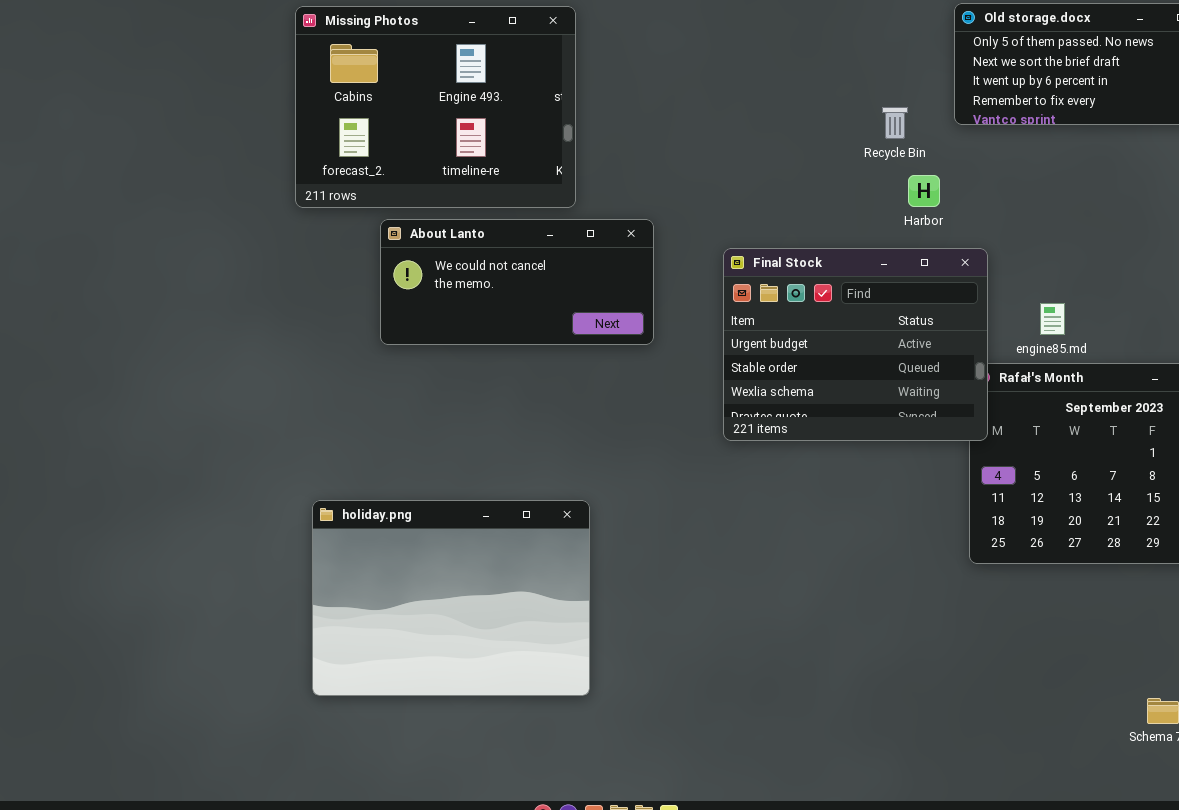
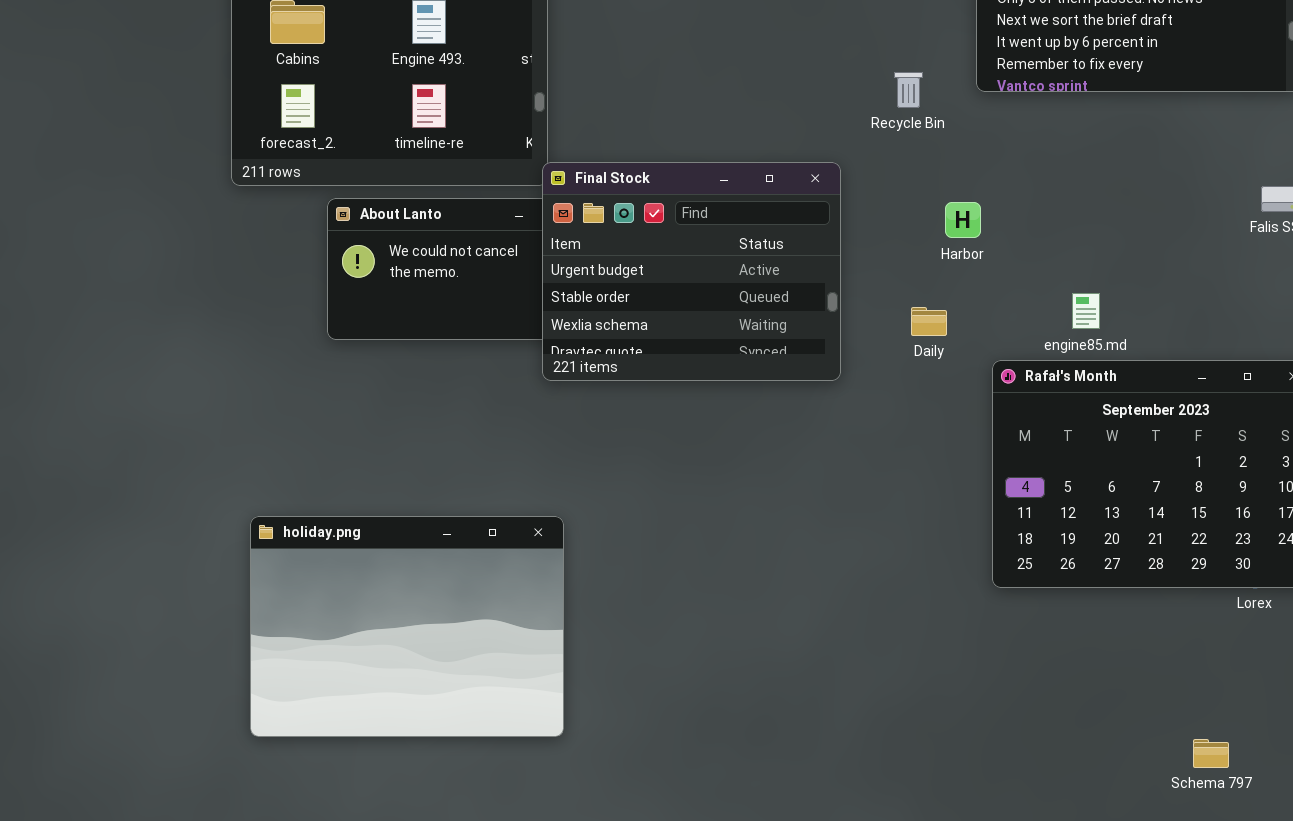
Harbor: [908,175,940,207] -> [945,202,981,238], moved
Final Stock: [723,248,988,441] -> [542,162,841,381], moved

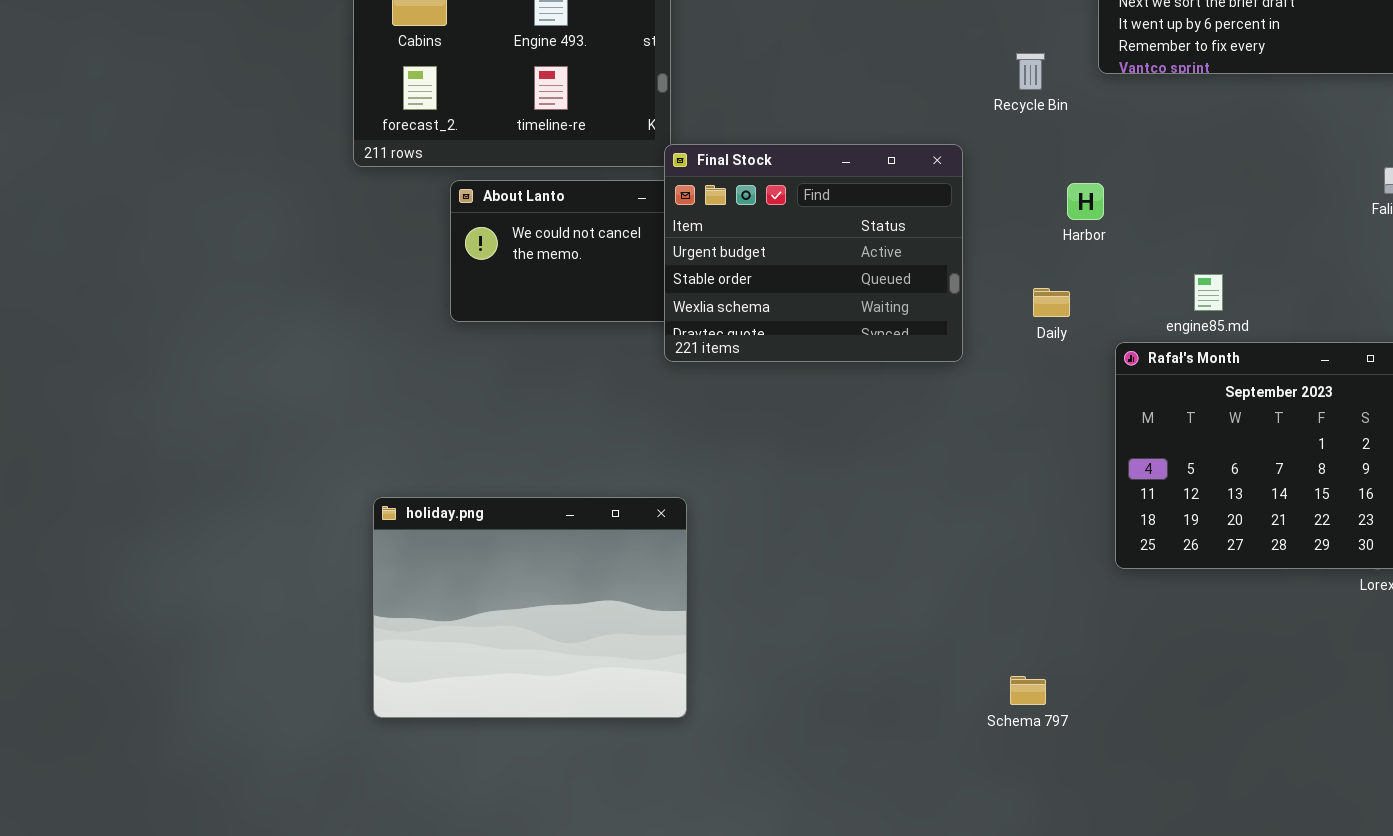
Schema 797: [1193,739,1229,768] -> [1010,676,1046,705], moved

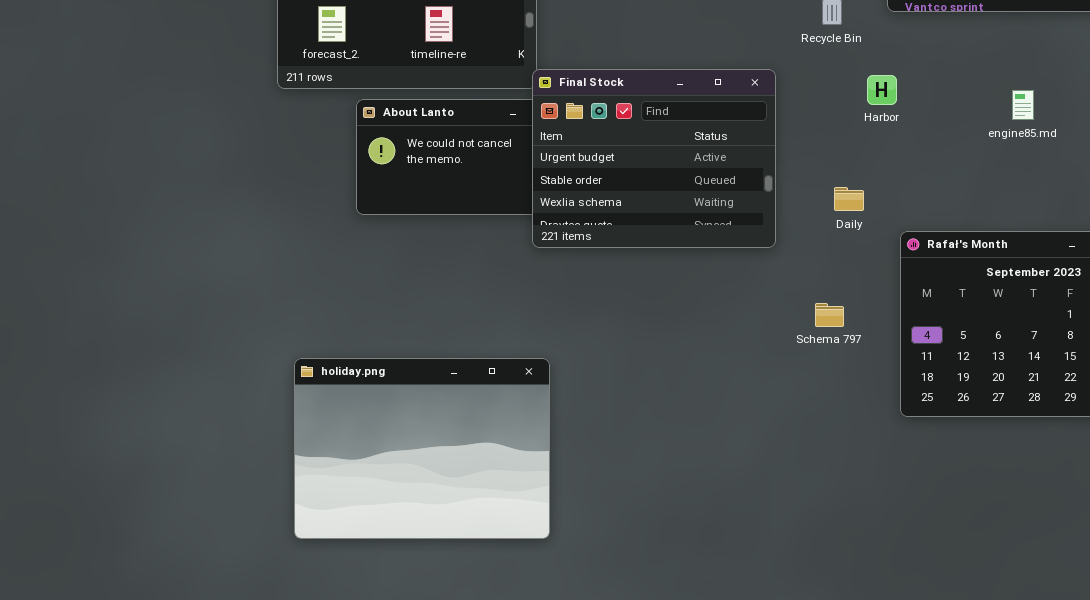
Harbor: [1067,183,1104,220] -> [867,75,897,105], moved
engine85.md: [1194,274,1223,311] -> [1012,90,1034,120], moved
Schema 797: [1010,676,1046,705] -> [815,303,844,327], moved

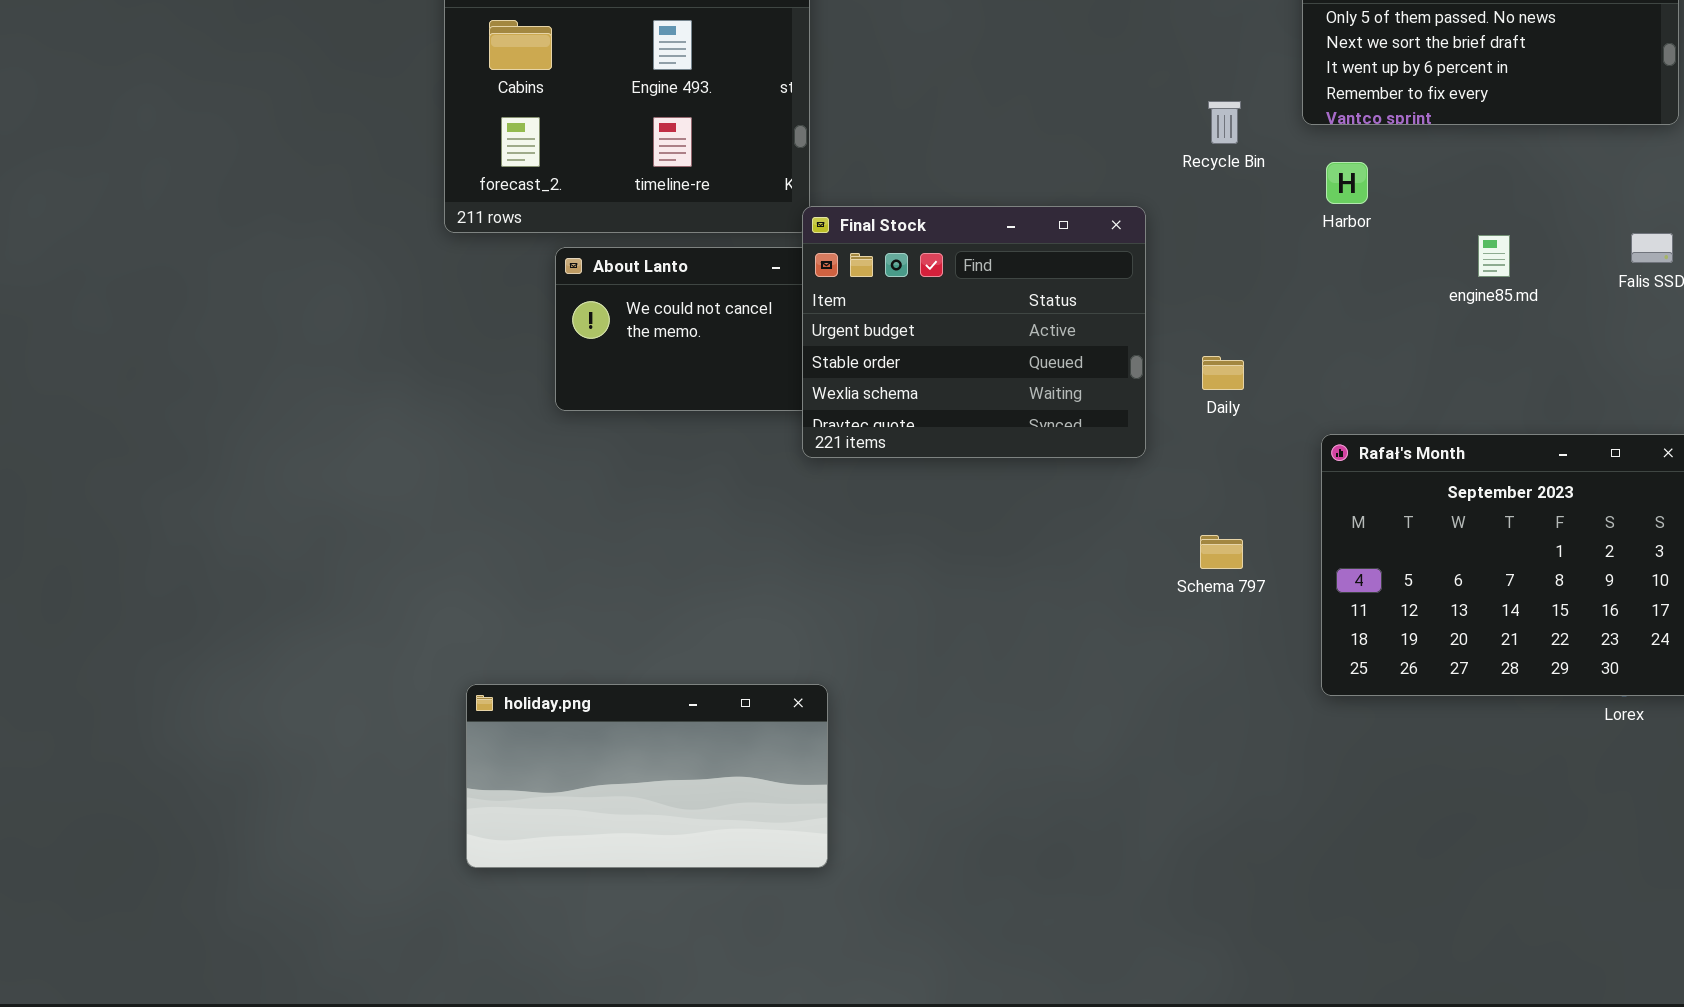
Harbor: [867,75,897,105] -> [1326,162,1368,204], moved
Daily: [834,187,864,211] -> [1202,356,1244,390], moved
holiday.png: [294,358,550,539] -> [466,684,828,868], resized

